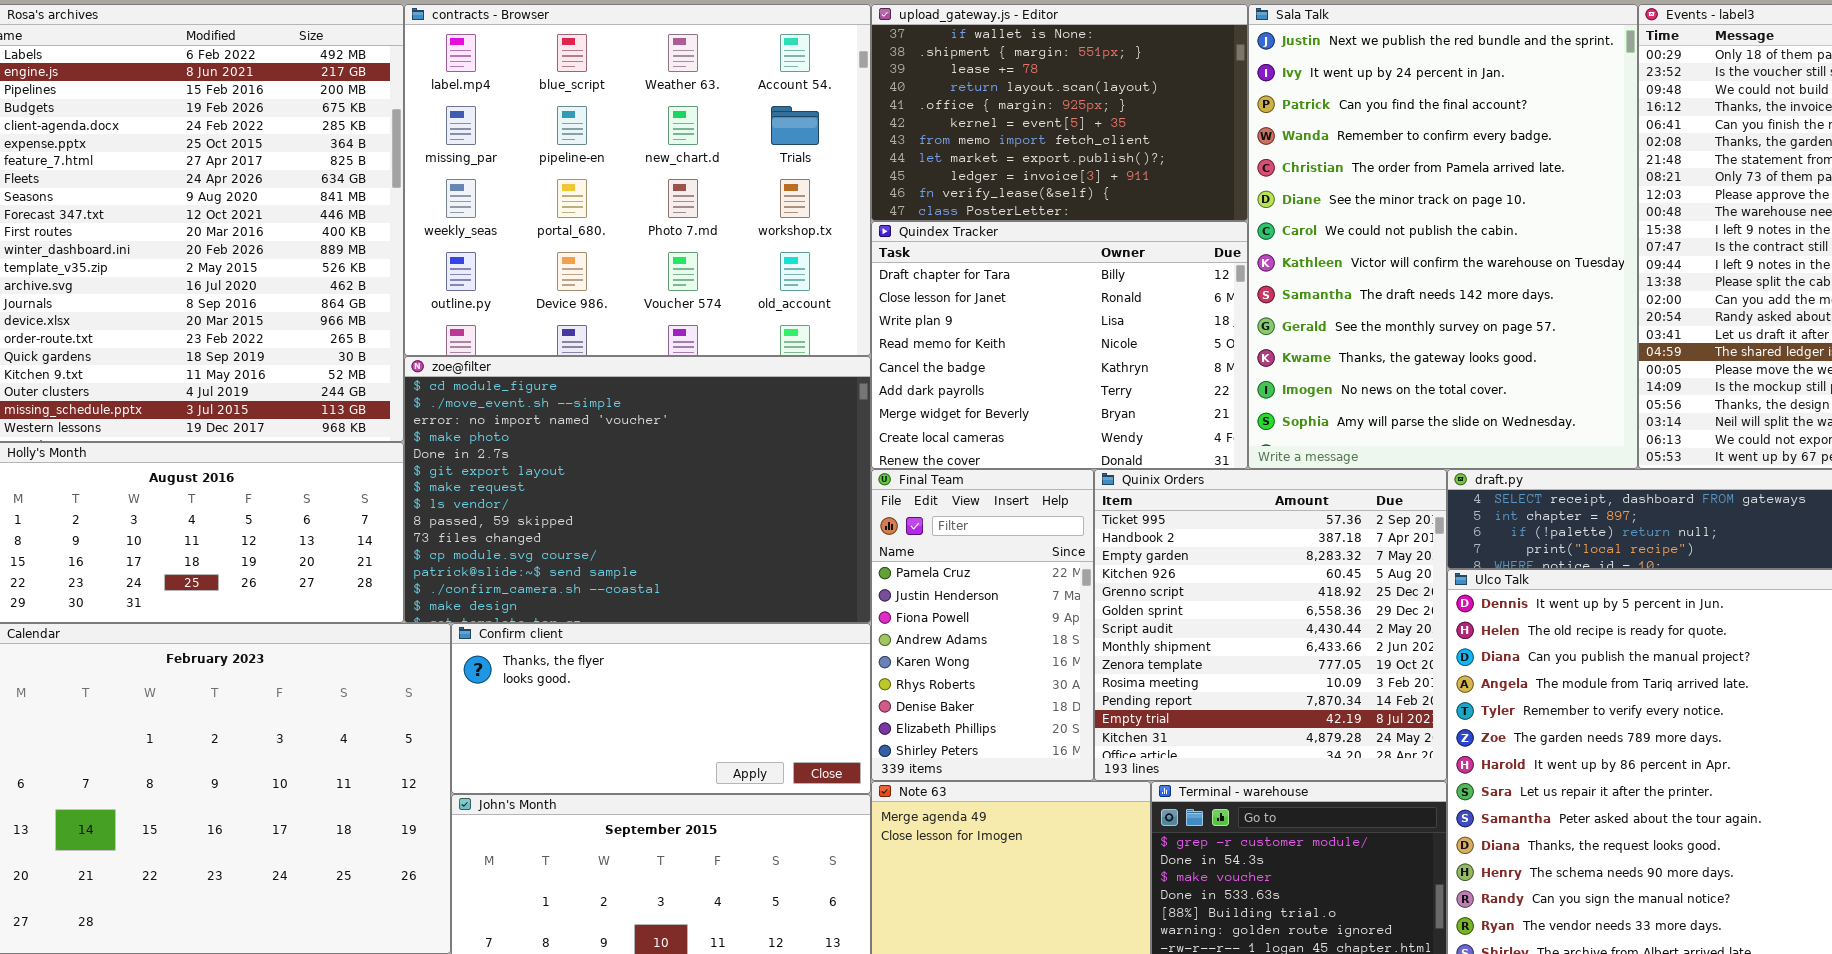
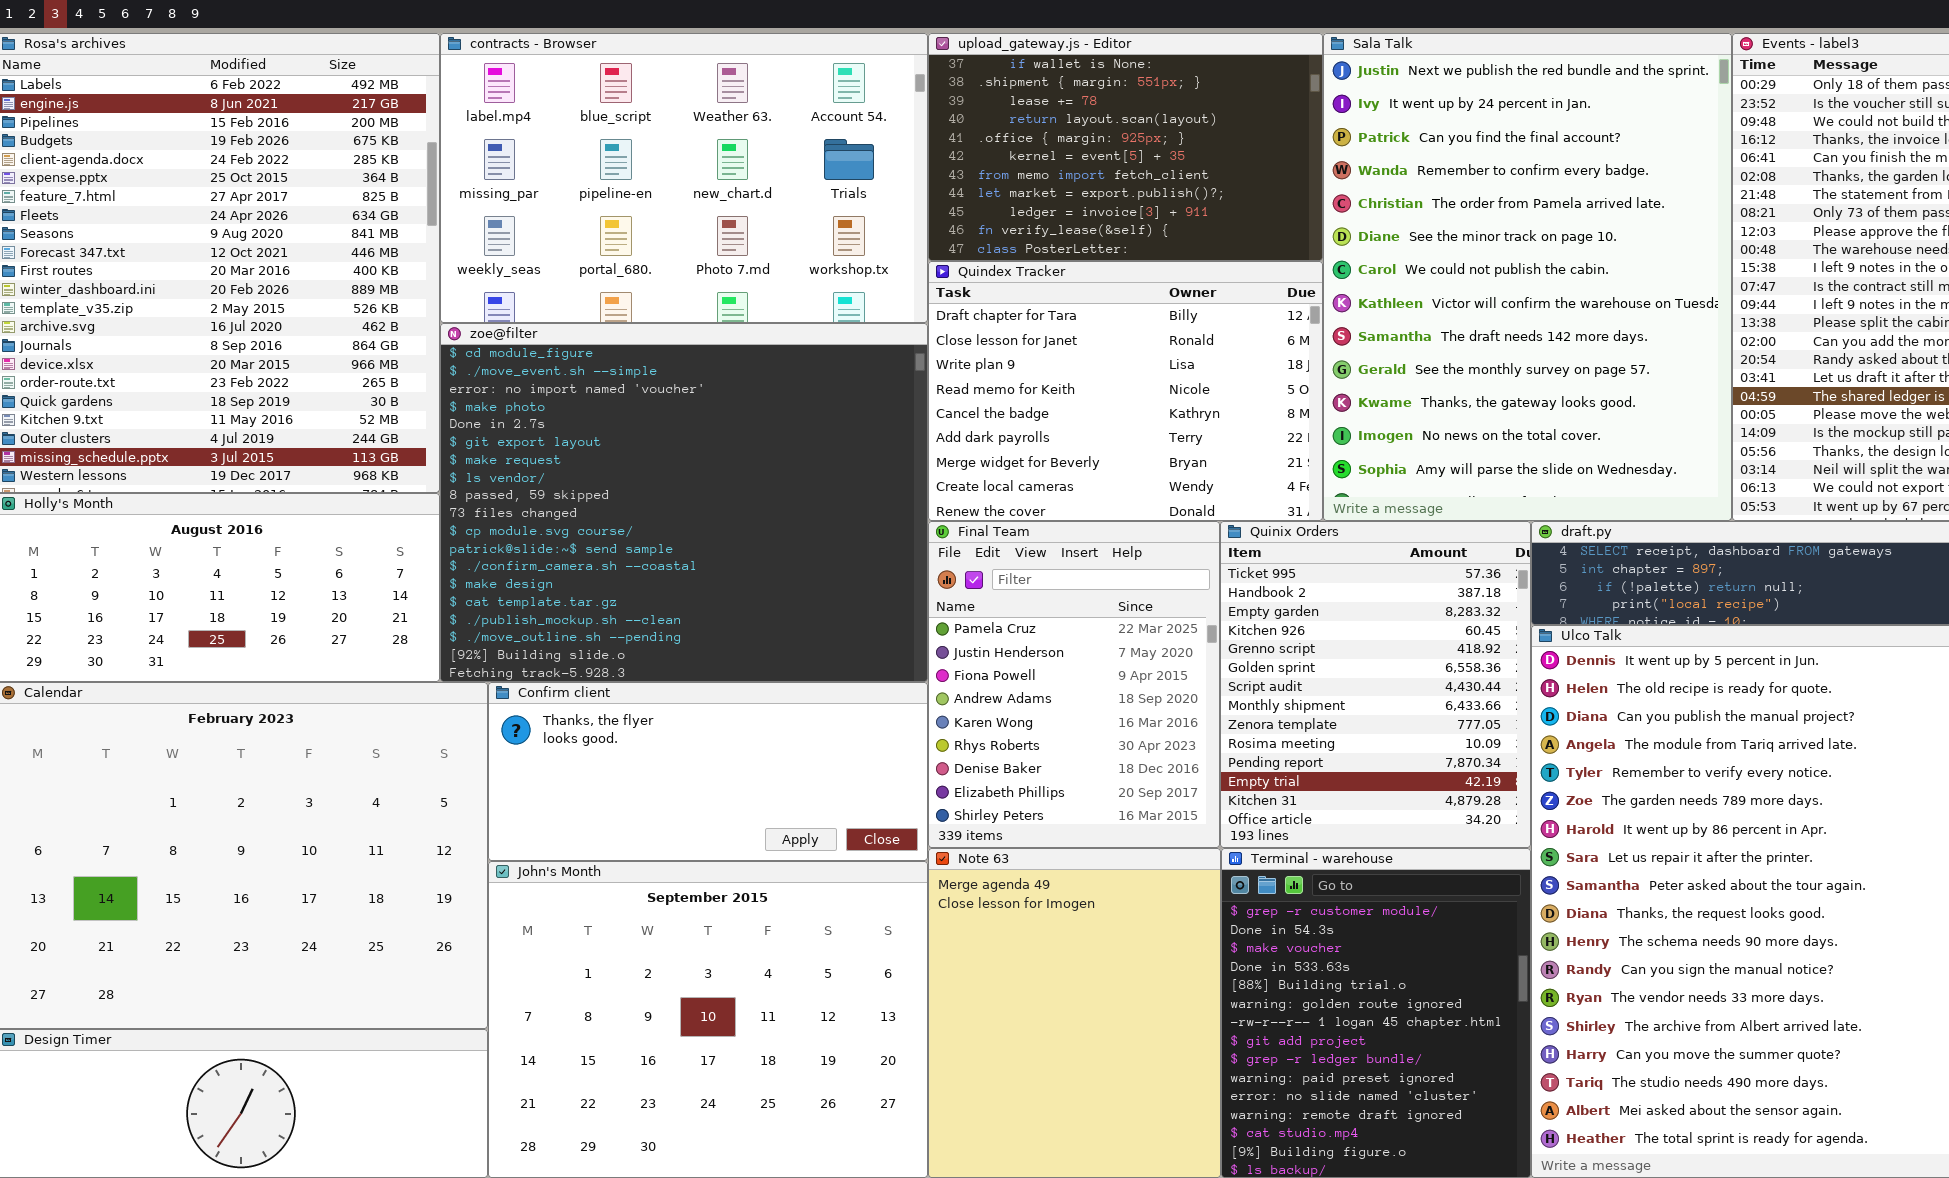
contracts - Browser: [404,4,871,356] -> [440,33,928,323], resized
zoe@filter: [404,356,871,623] -> [440,323,928,682], resized
Final Team: [871,469,1094,781] -> [928,521,1220,848], resized
Quinix Orders: [1094,469,1447,781] -> [1220,521,1531,848], resized

